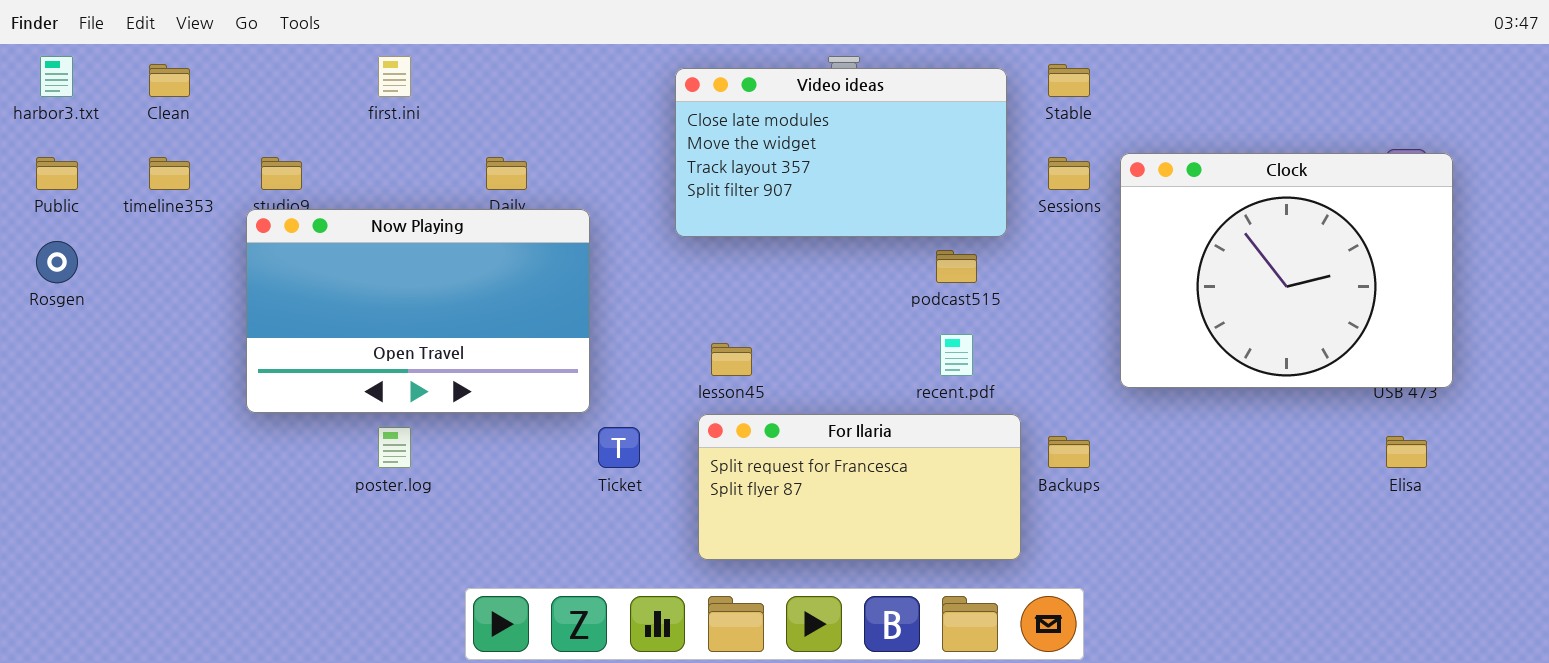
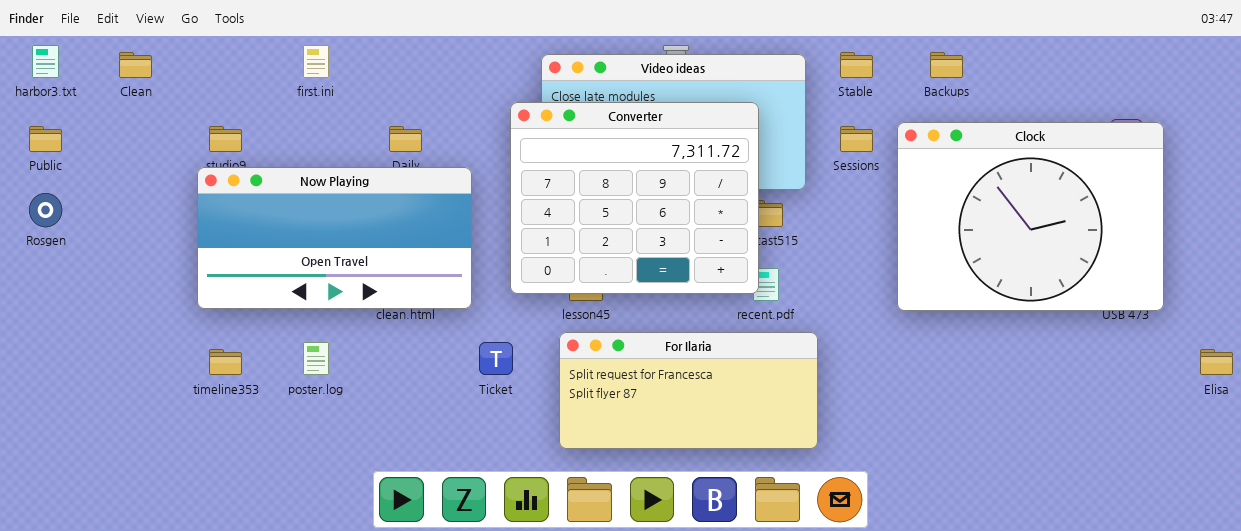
Converter: none -> [510,102,759,294], opened
timeline353: [149,157,190,190] -> [209,349,242,375], moved
Now Playing: [246,209,590,413] -> [197,167,472,309], resized
Backups: [1048,436,1090,468] -> [930,52,963,78], moved
Elisa: [1386,436,1427,468] -> [1200,349,1233,375], moved

